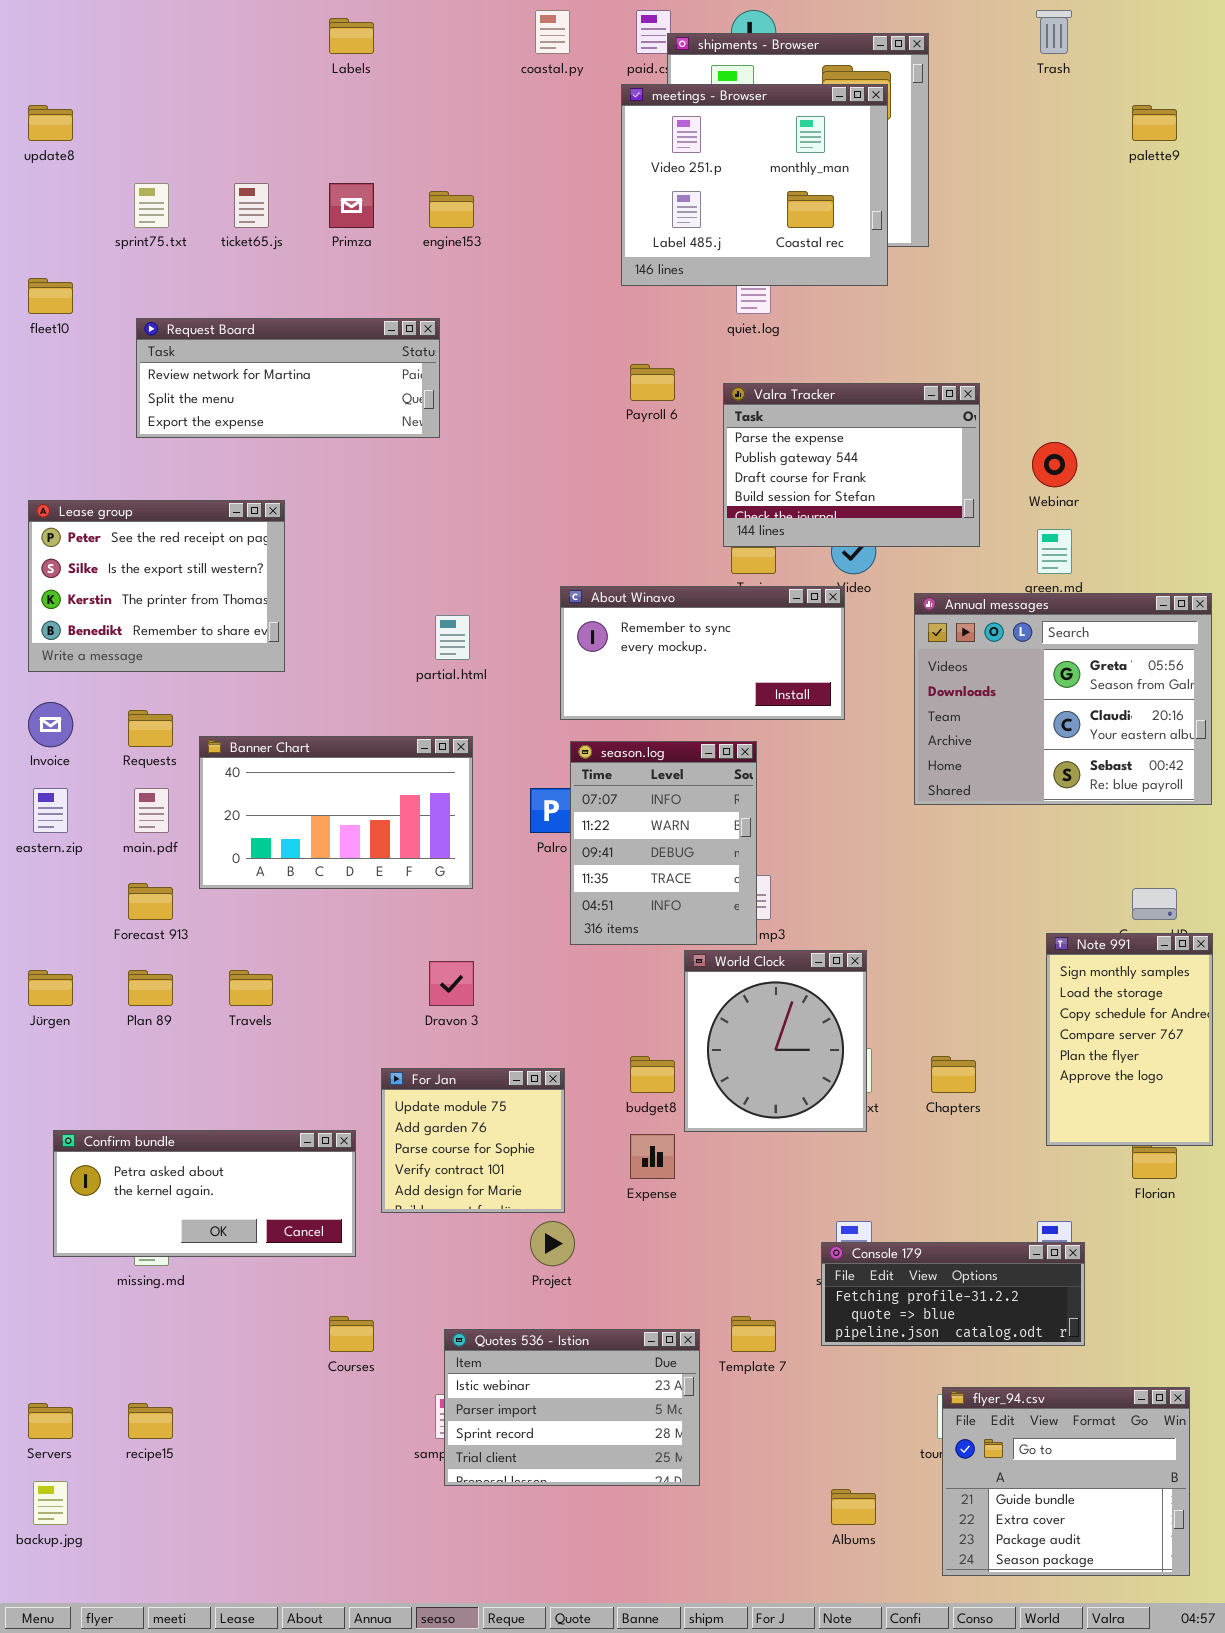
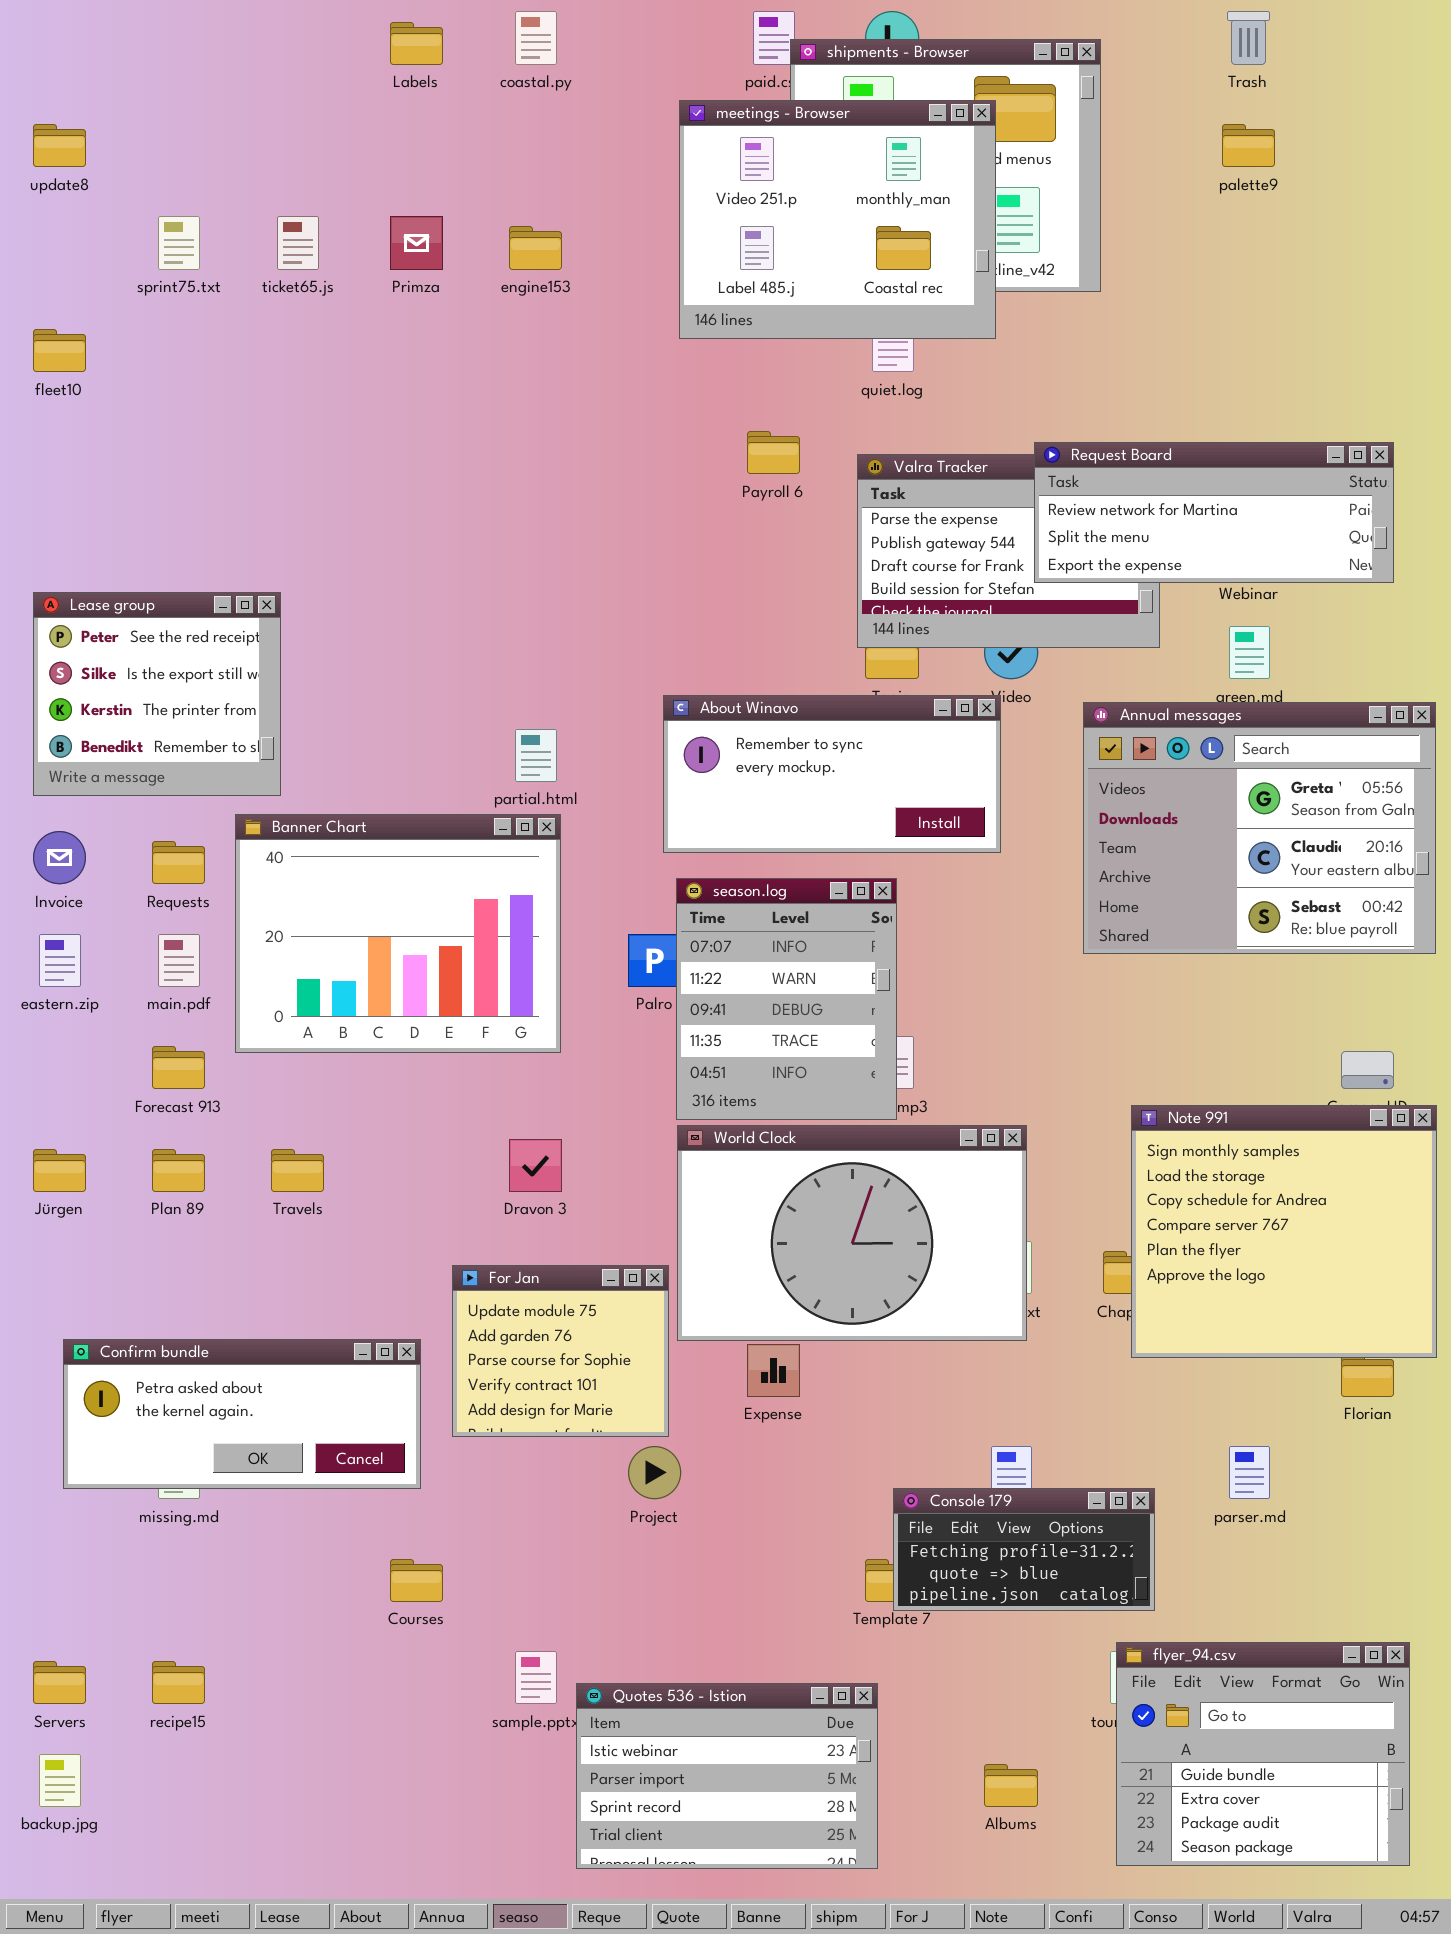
coastal.py: [535,10,570,54] -> [515,11,557,65], moved
meetings - Browser: [621,84,888,286] -> [679,100,996,339], moved
palette9: [1132,105,1177,141] -> [1222,124,1275,167], moved
Request Board: [136,318,440,438] -> [1034,442,1394,583], moved
Lease group: [28,500,285,672] -> [33,592,281,796], resized
Banner Chart: [199,736,473,889] -> [235,814,561,1053], resized
Note 991: [1046,933,1213,1146] -> [1131,1105,1437,1358], resized
World Clock: [684,950,867,1132] -> [677,1125,1027,1341], resized
Console 179: [821,1242,1085,1346] -> [893,1488,1155,1611], moved, resized
Quotes 536 - Istion: [444,1329,700,1486] -> [576,1683,878,1869], moved

